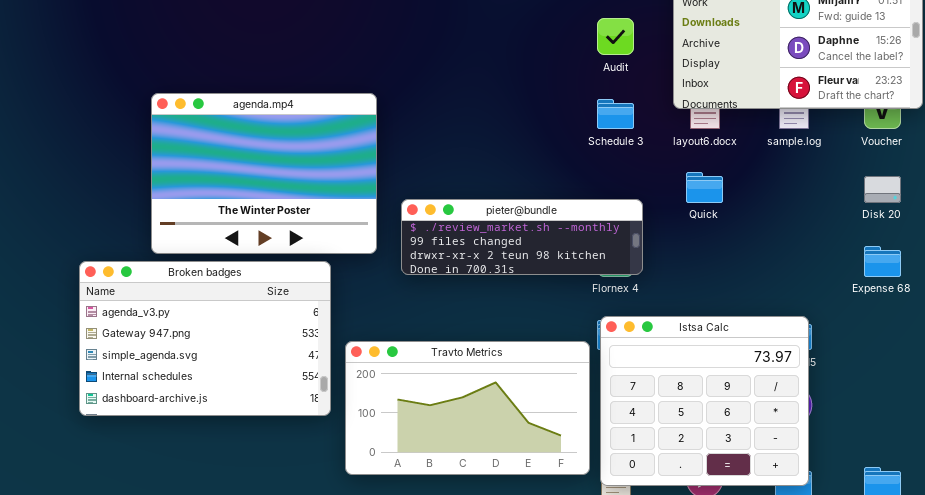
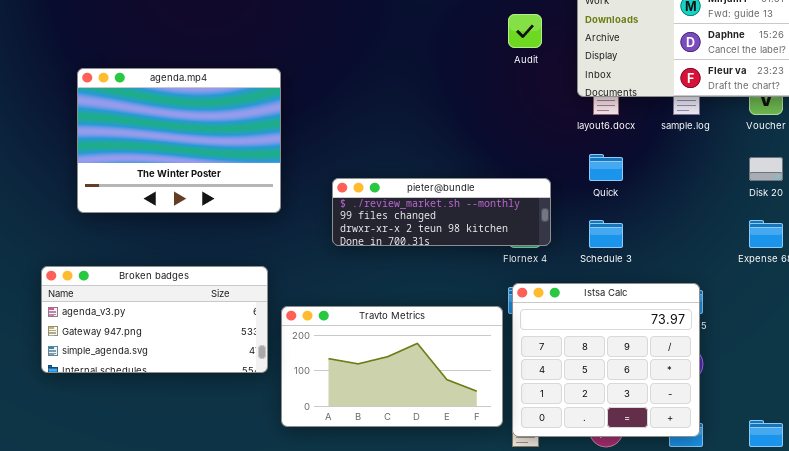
agenda.mp4: [151,93,377,254] -> [77,68,281,213], moved
Schedule 3: [597,99,634,129] -> [589,220,623,248], moved
Broken badges: [79,261,331,416] -> [41,266,268,373], resized

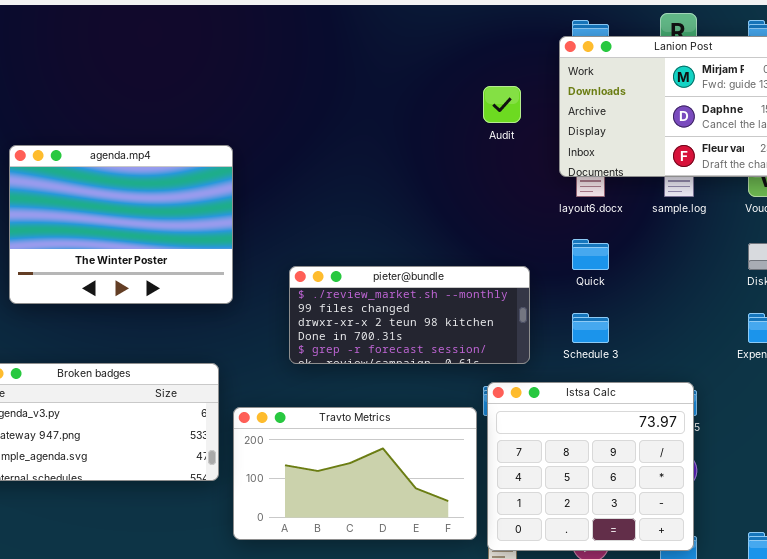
pieter@bundle: [332,178,551,246] -> [289,266,530,364], resized

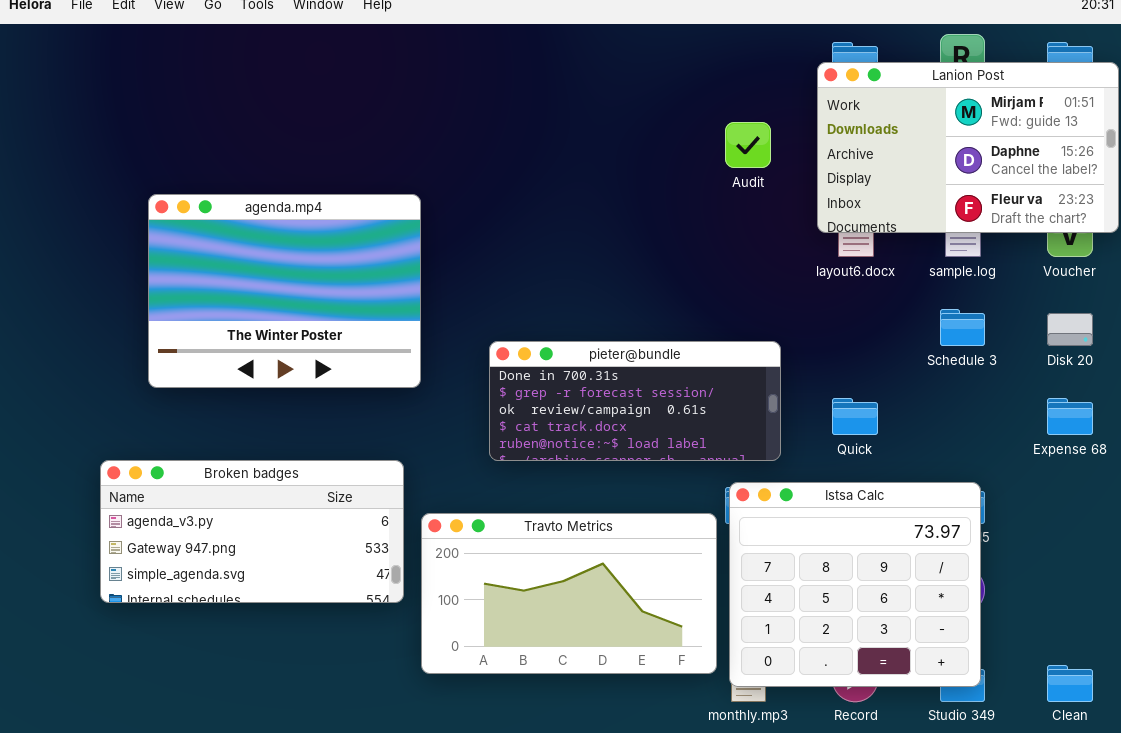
Quick: [572,239,609,270] -> [832,398,878,435], moved
pieter@bundle: [289,266,530,364] -> [489,341,781,461], scrolled down 3 rows
Schedule 3: [572,313,609,343] -> [940,309,985,346], moved

